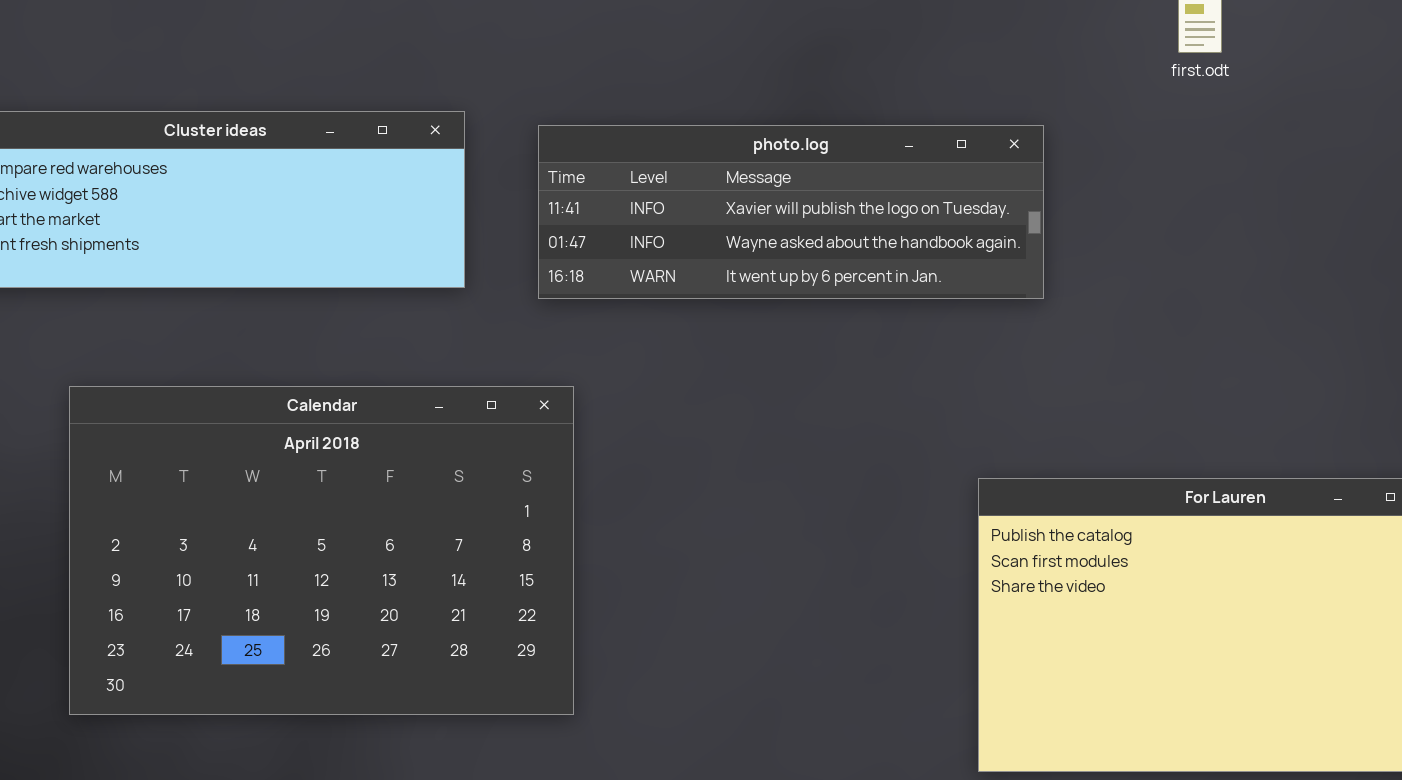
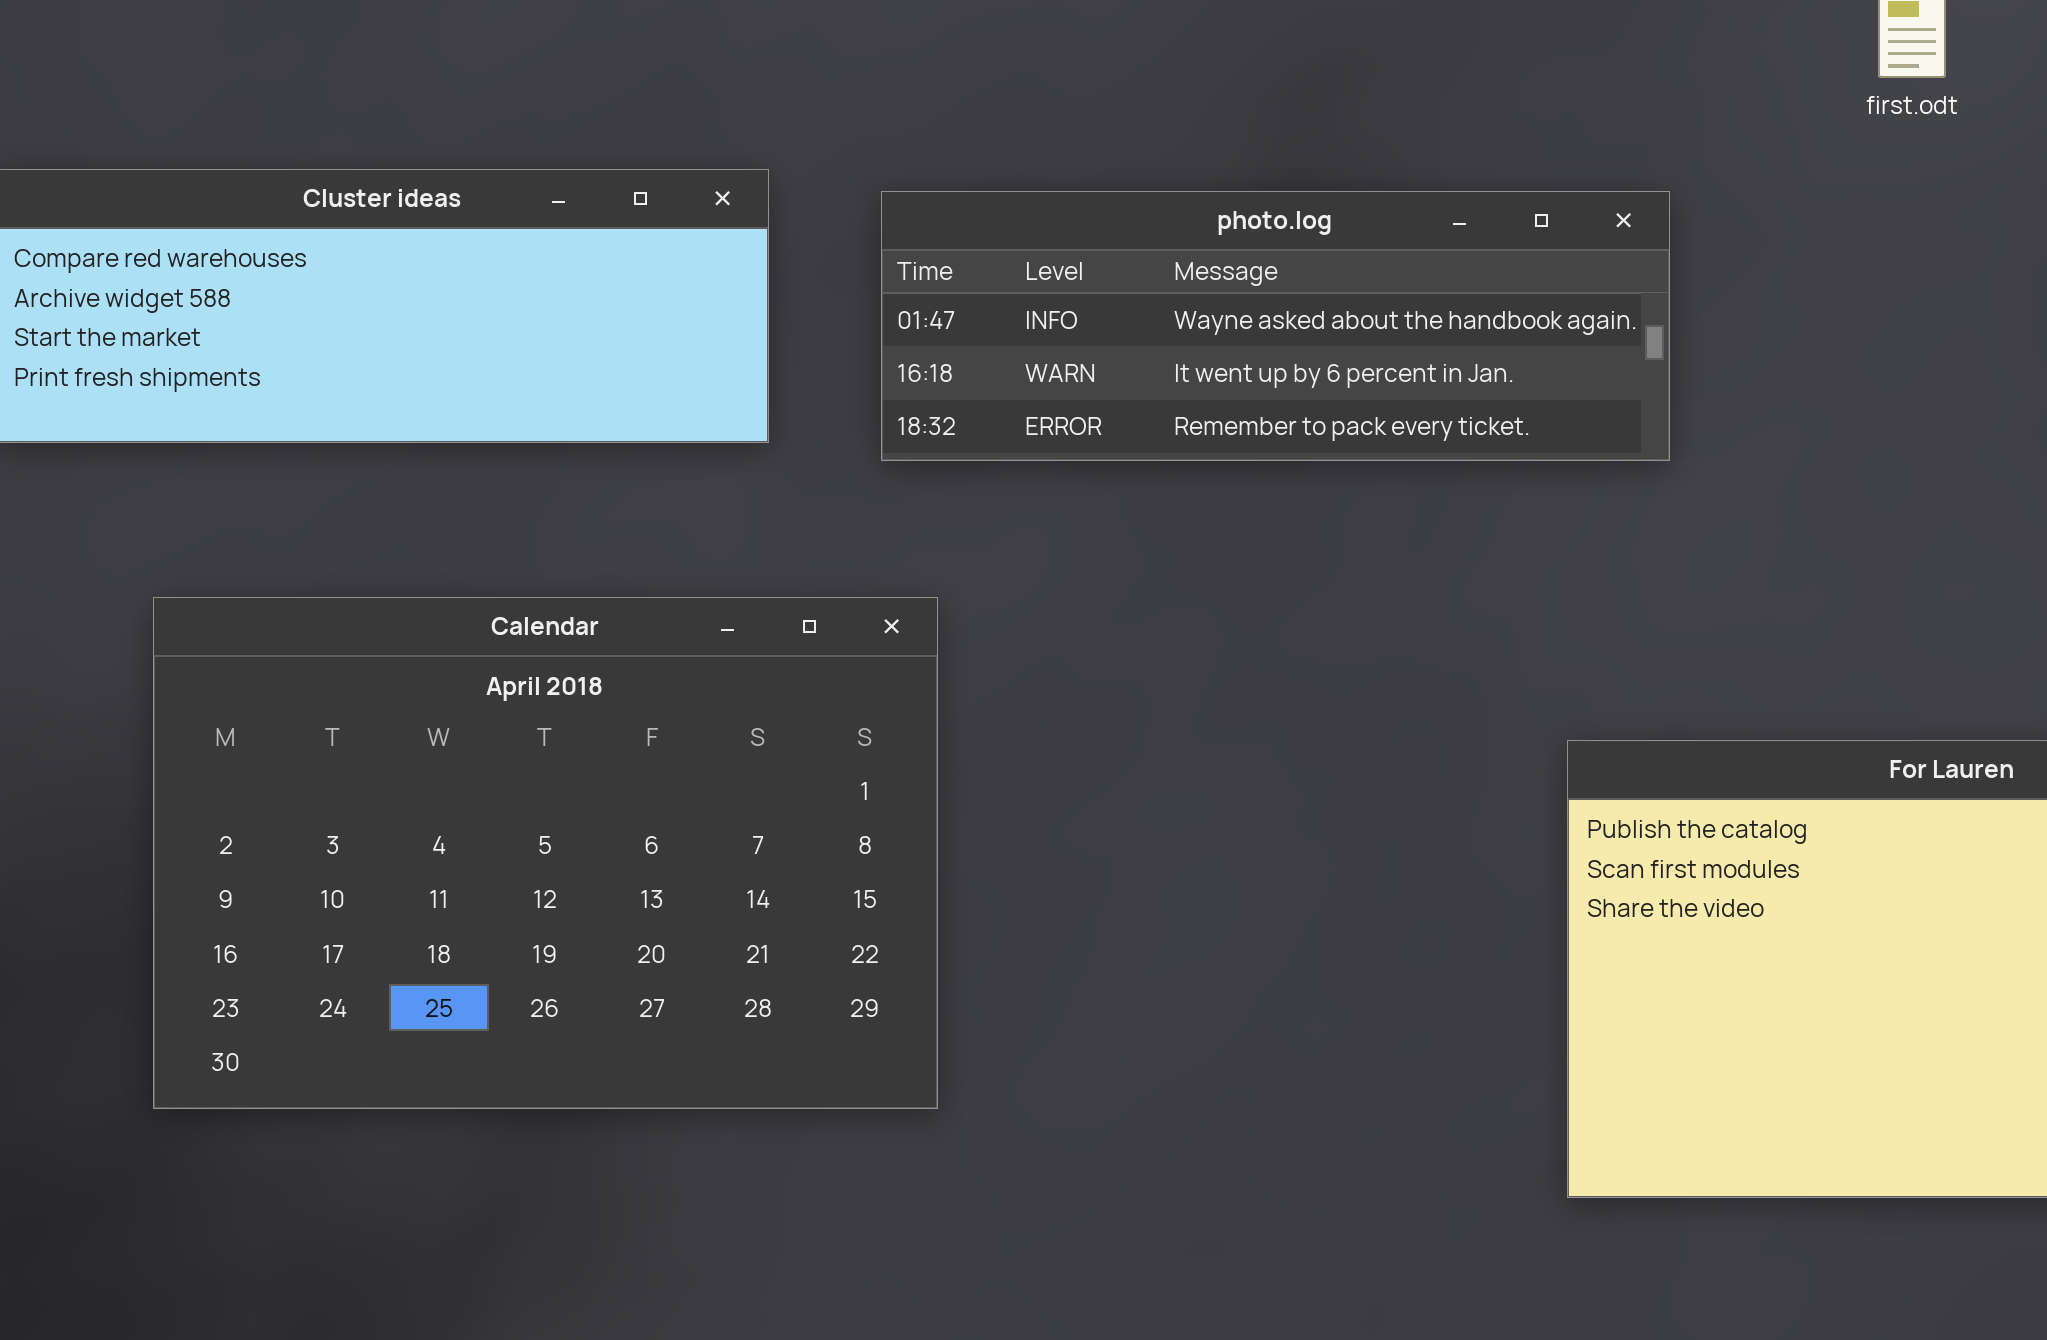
photo.log: [538,125,1044,299] -> [881,191,1670,461], scrolled down 1 row

